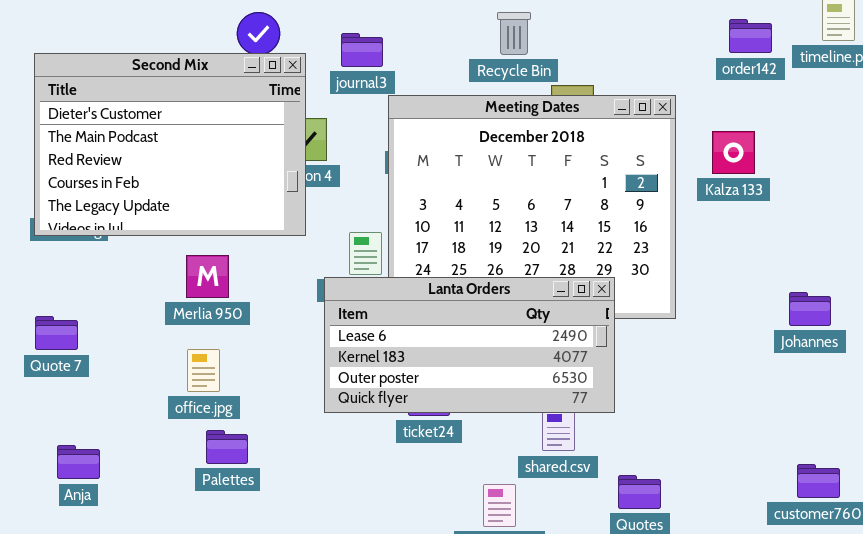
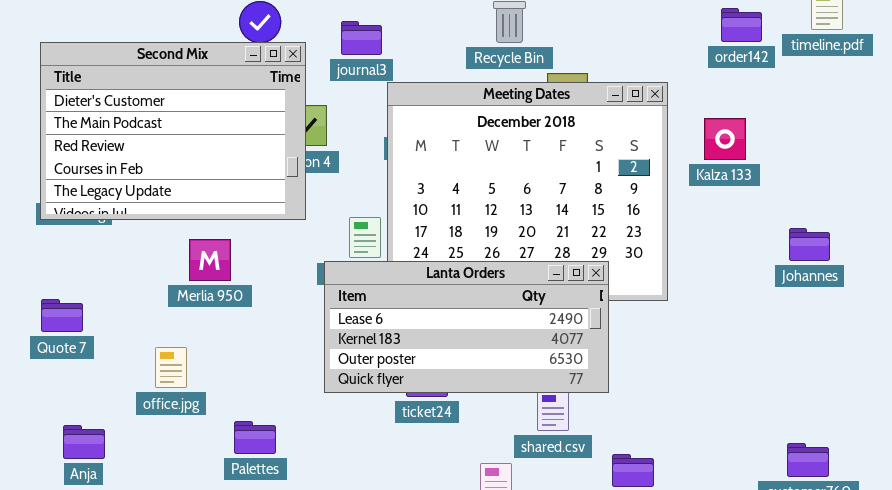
Johannes: [789,292,831,326] -> [789,228,830,261], moved
office.jpg: [187,349,220,392] -> [155,347,187,388], moved
Palettes: [206,430,248,464] -> [234,421,276,454], moved

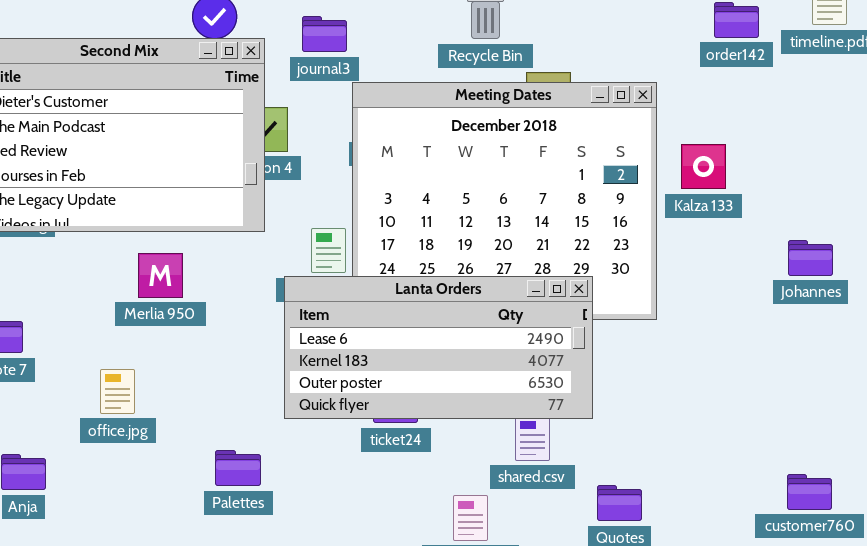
Kalza 133: [704,118,746,160] -> [681,144,726,189], moved
Palettes: [234,421,276,454] -> [215,450,261,486], moved

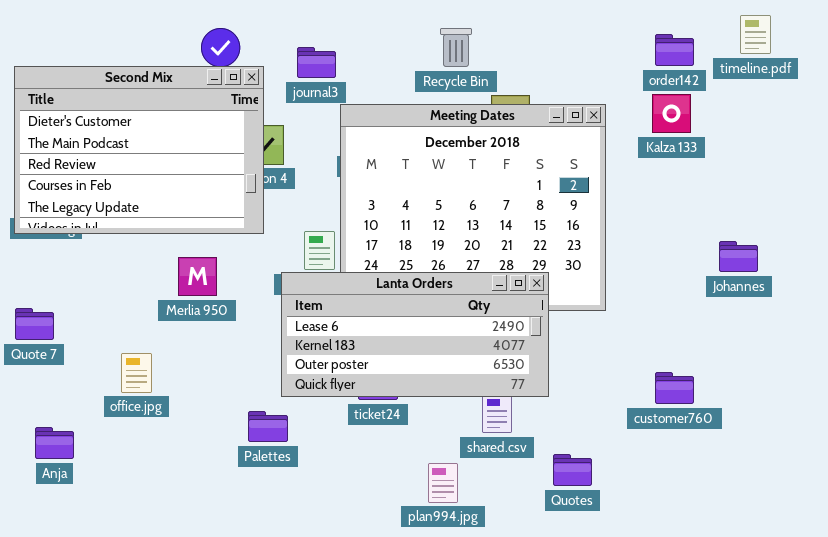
Kalza 133: [681,144,726,189] -> [652,94,691,133], moved
Merlia 950: [138,253,183,298] -> [178,257,217,296], moved
Palettes: [215,450,261,486] -> [248,411,288,442], moved
customer760: [787,474,832,510] -> [655,372,694,404], moved

